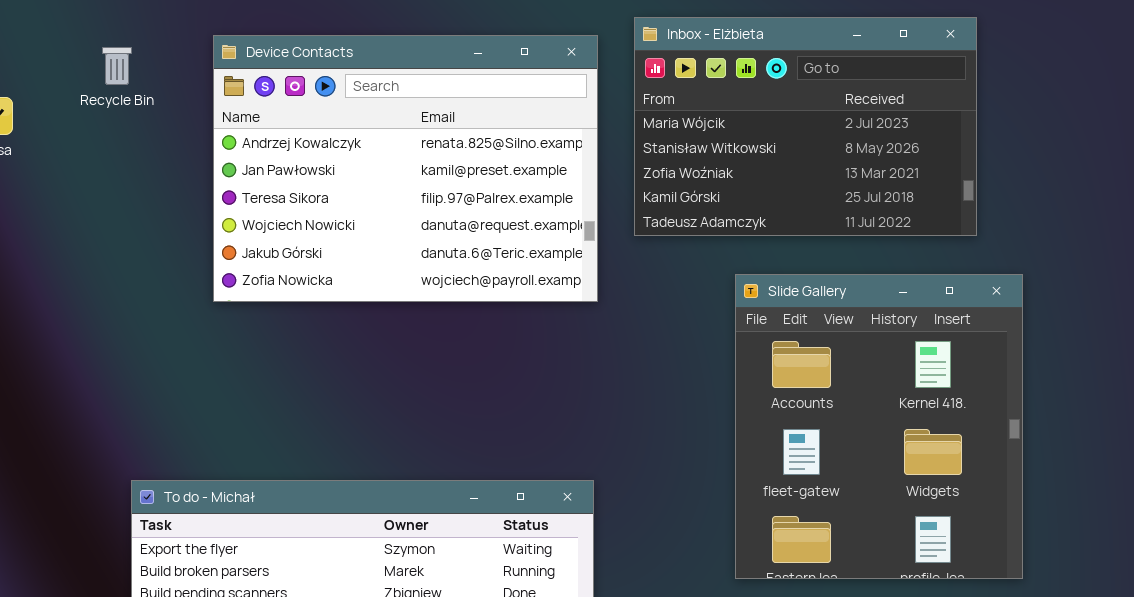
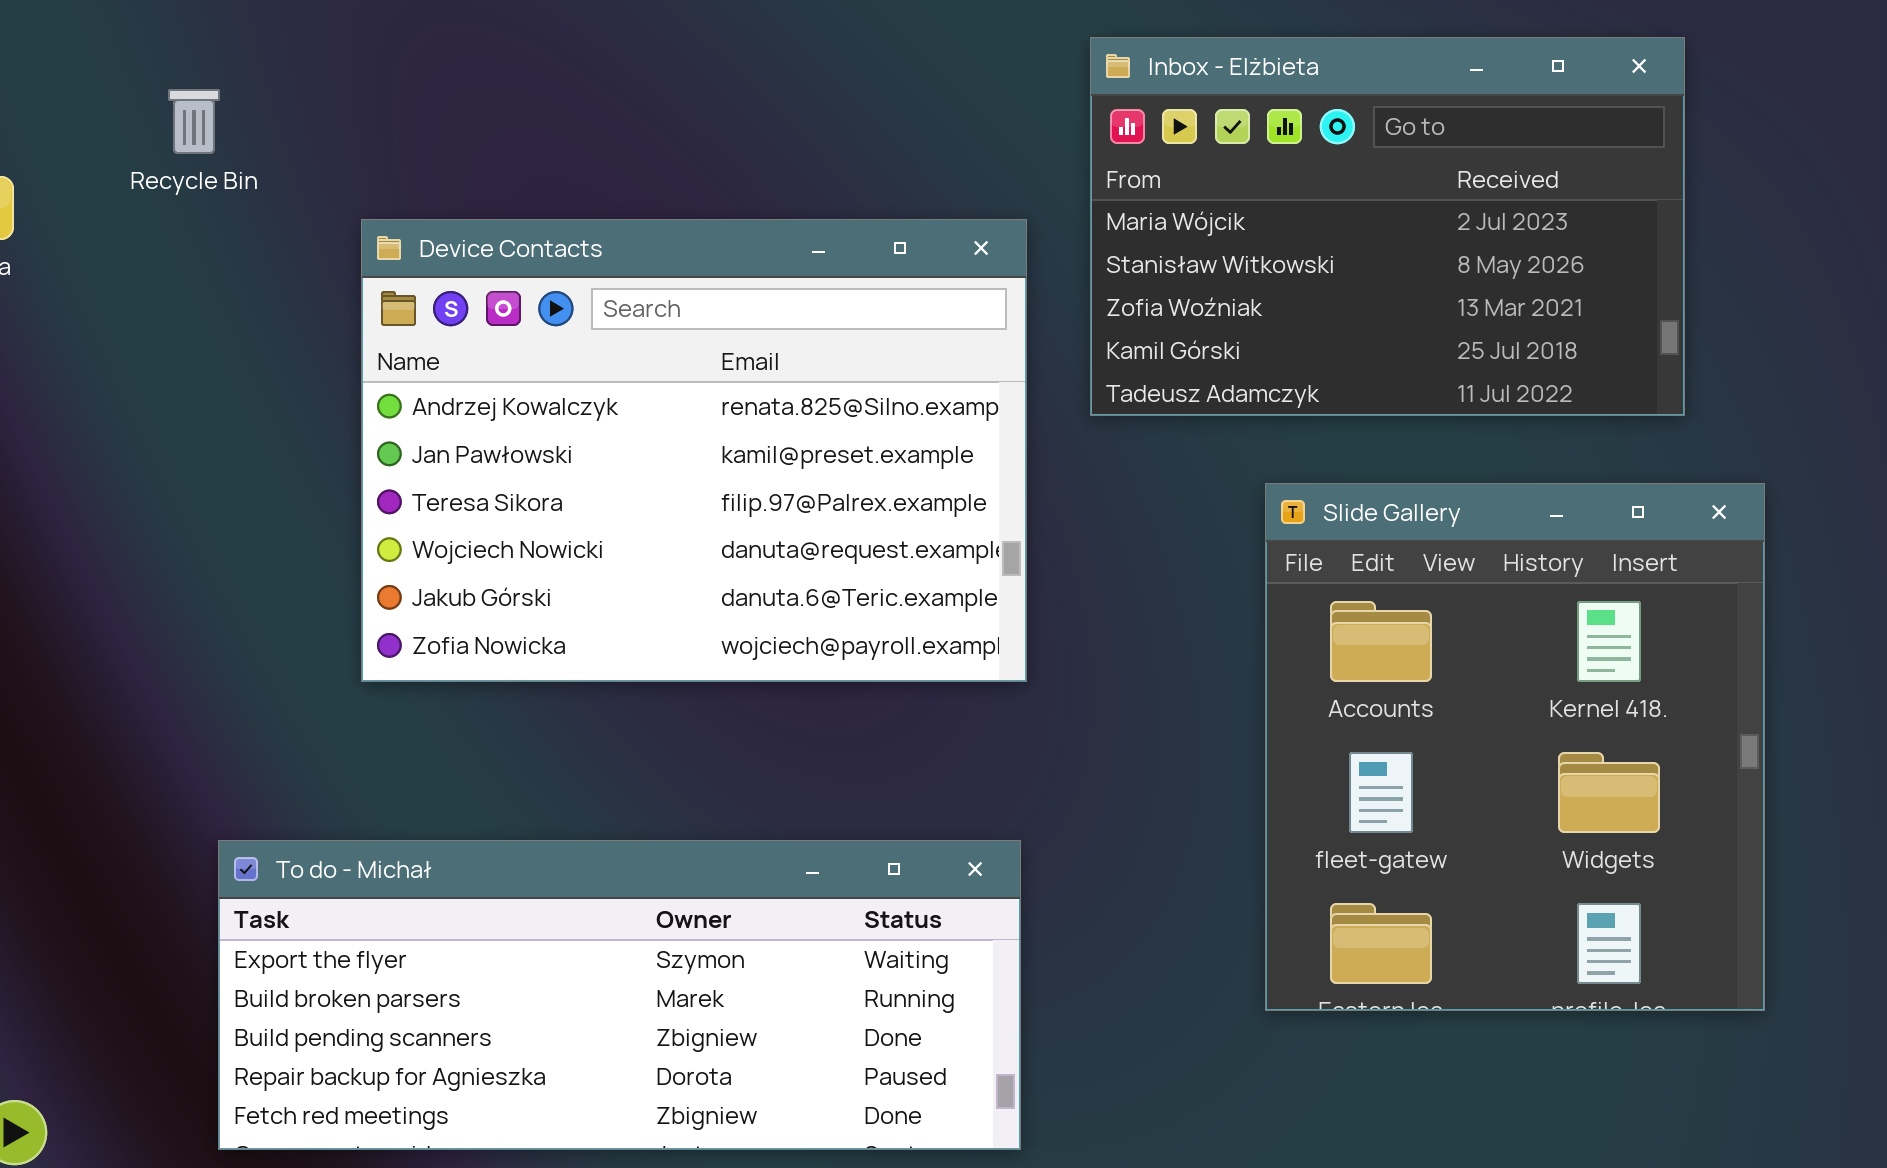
Device Contacts: [213,35,598,302] -> [361,219,1027,682], moved

